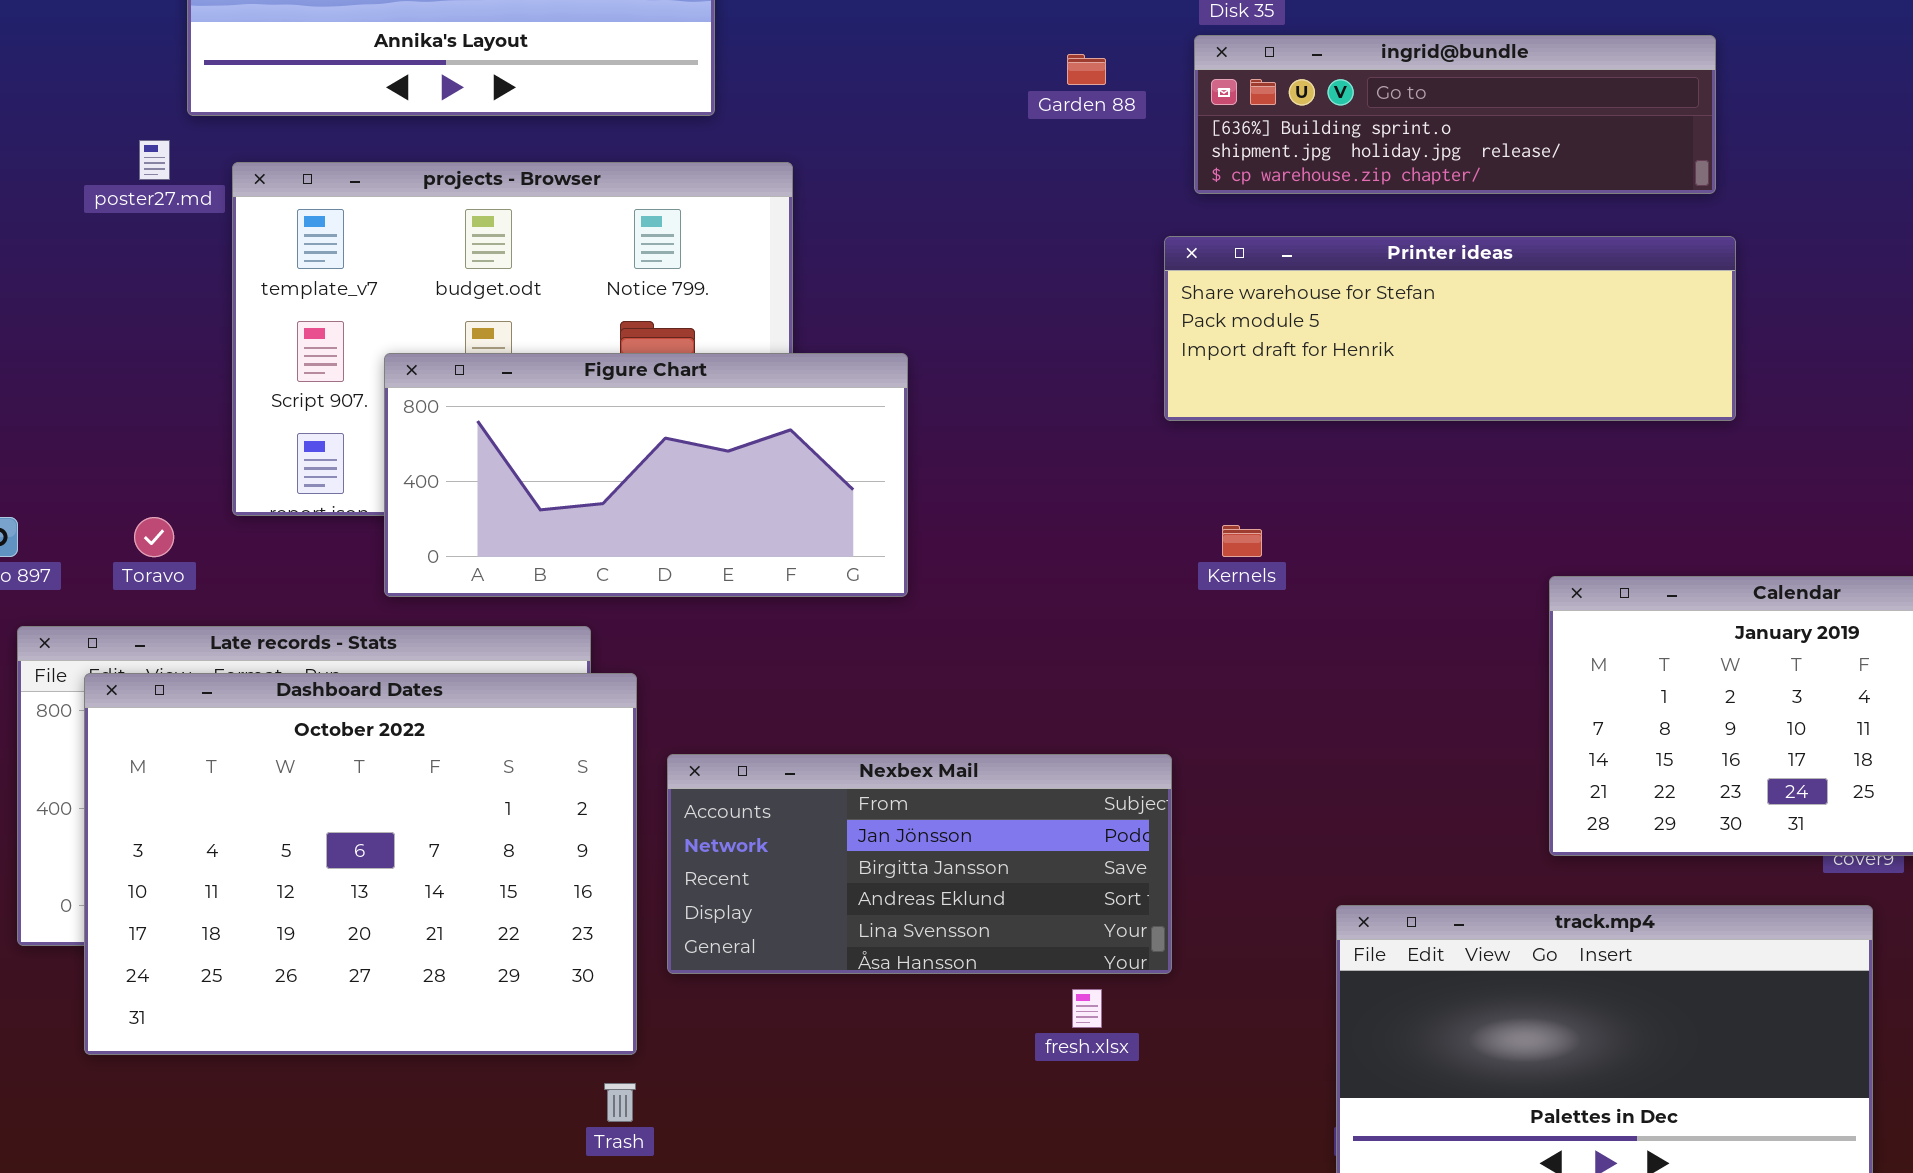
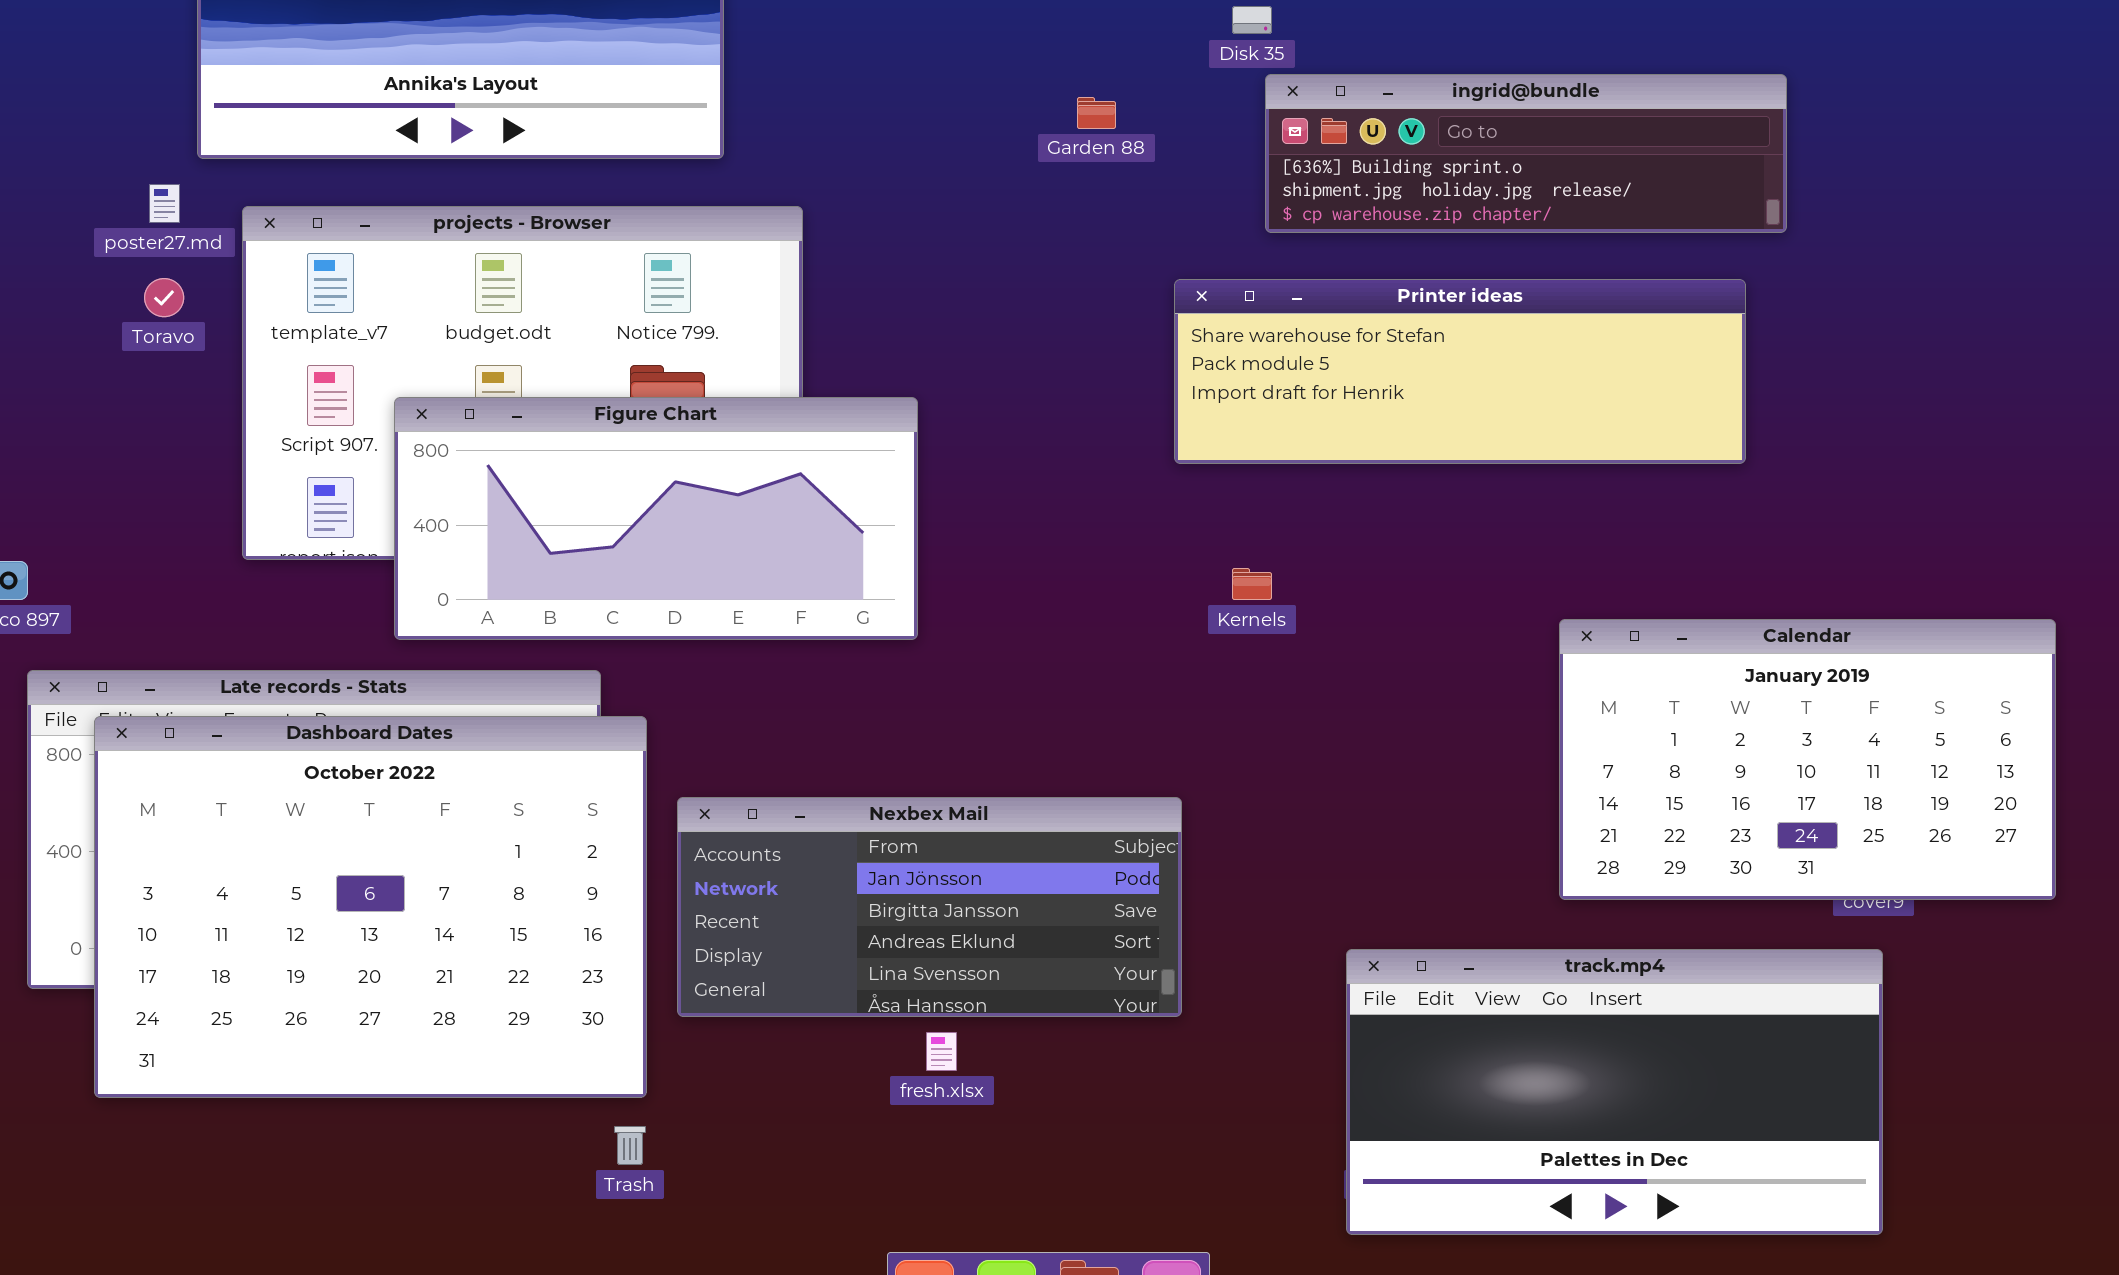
ingrid@bundle: [1194,35,1716,194] -> [1265,74,1787,233], moved
Toravo: [134,517,174,557] -> [144,278,184,317], moved
fresh.xlsx: [1072,989,1102,1028] -> [926,1032,957,1071], moved

